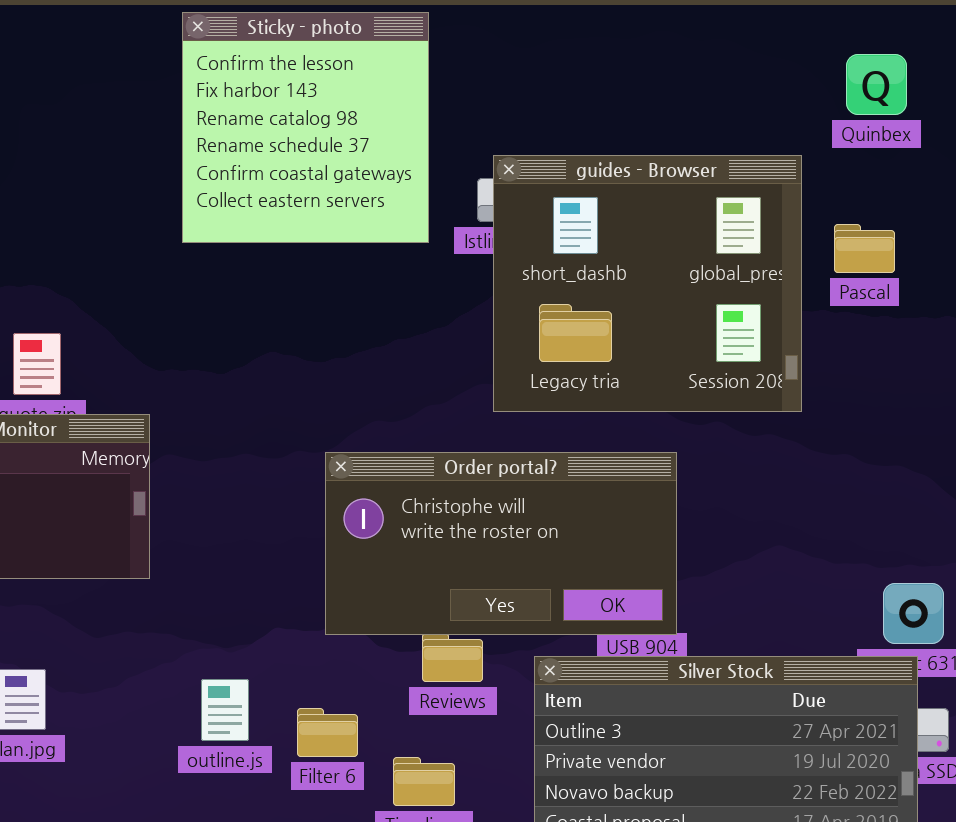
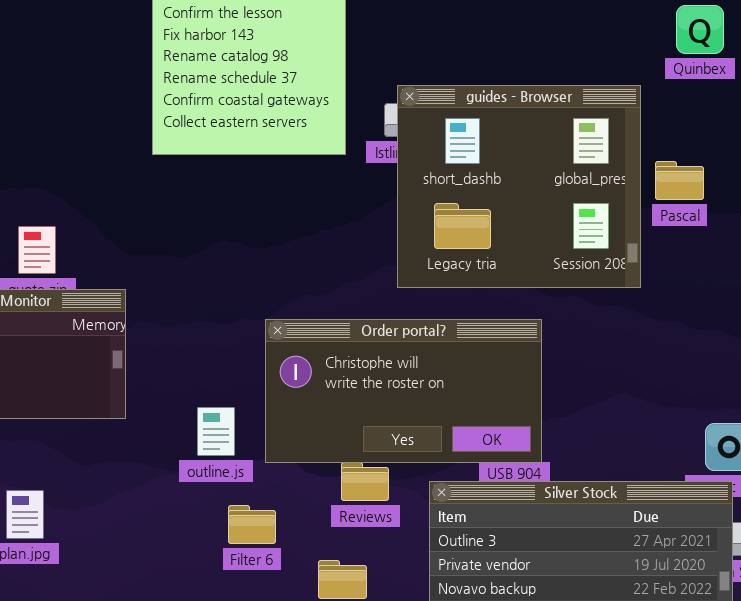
Pascal: [834,224,895,273] -> [655,161,704,200], moved
outline.js: [201,679,249,741] -> [197,407,235,456], moved
Filter 6: [297,708,358,757] -> [228,505,276,544], moved

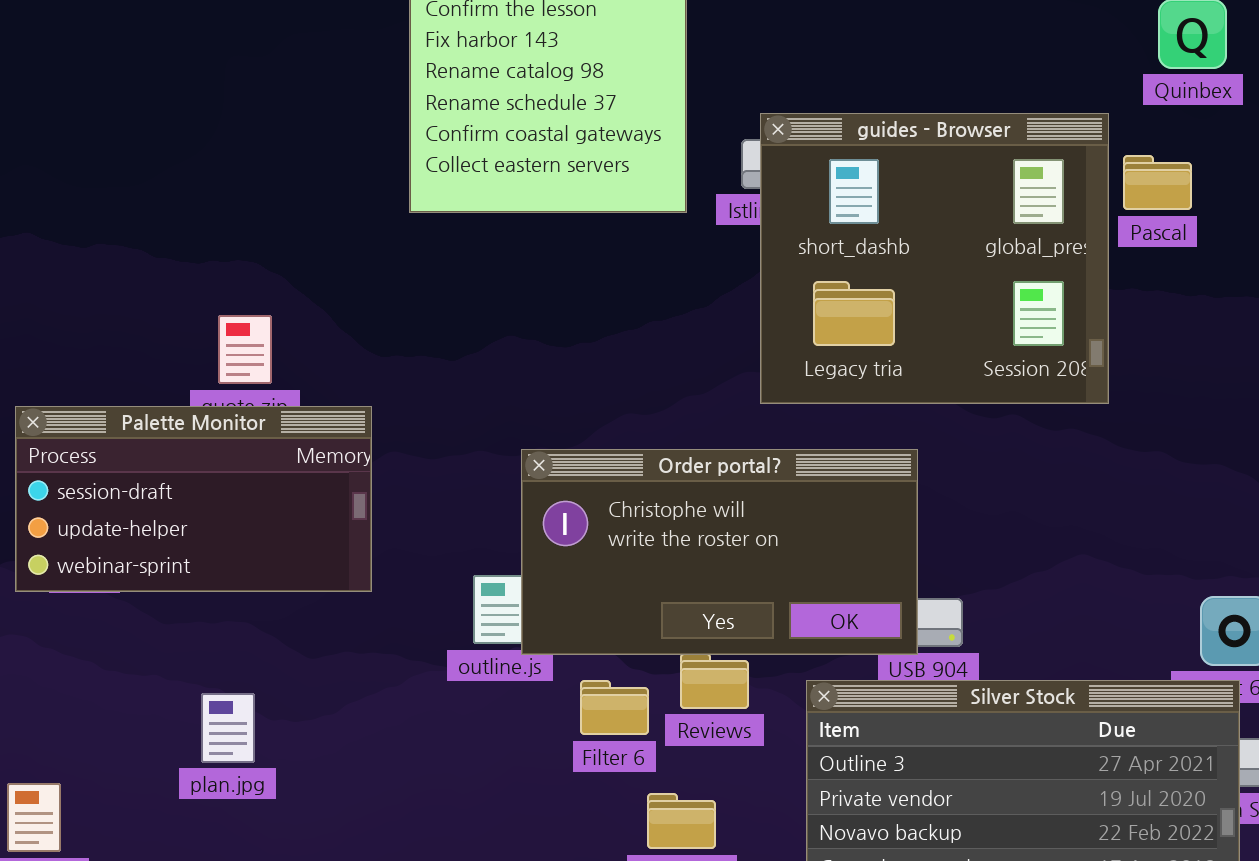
Pascal: [655,161,704,200] -> [1123,155,1192,210], moved
Order portal?: [265,319,542,463] -> [521,449,918,655], moved
Filter 6: [228,505,276,544] -> [580,680,649,735], moved

